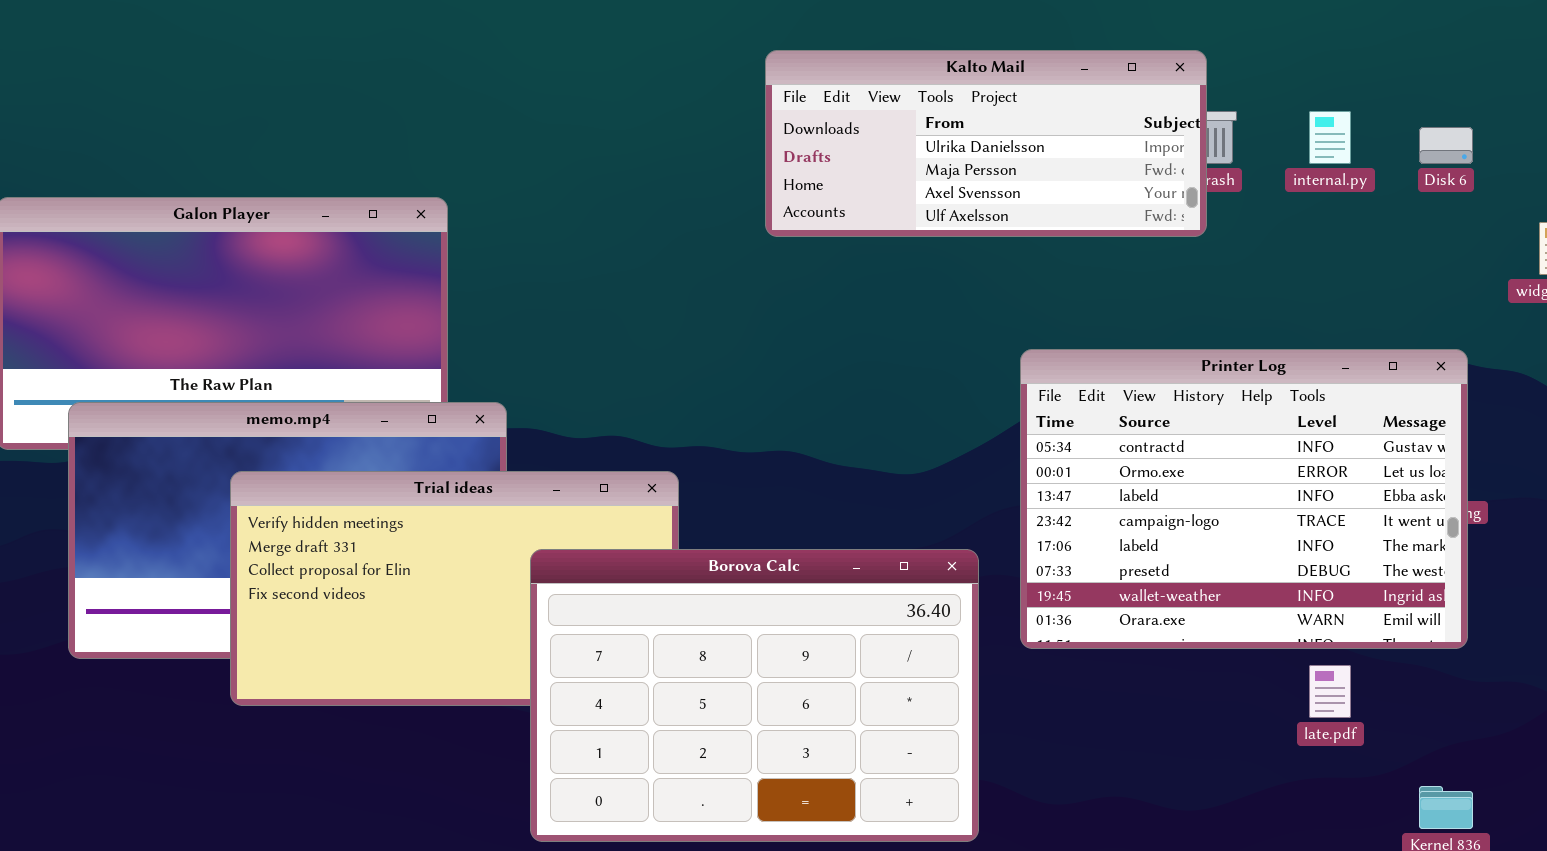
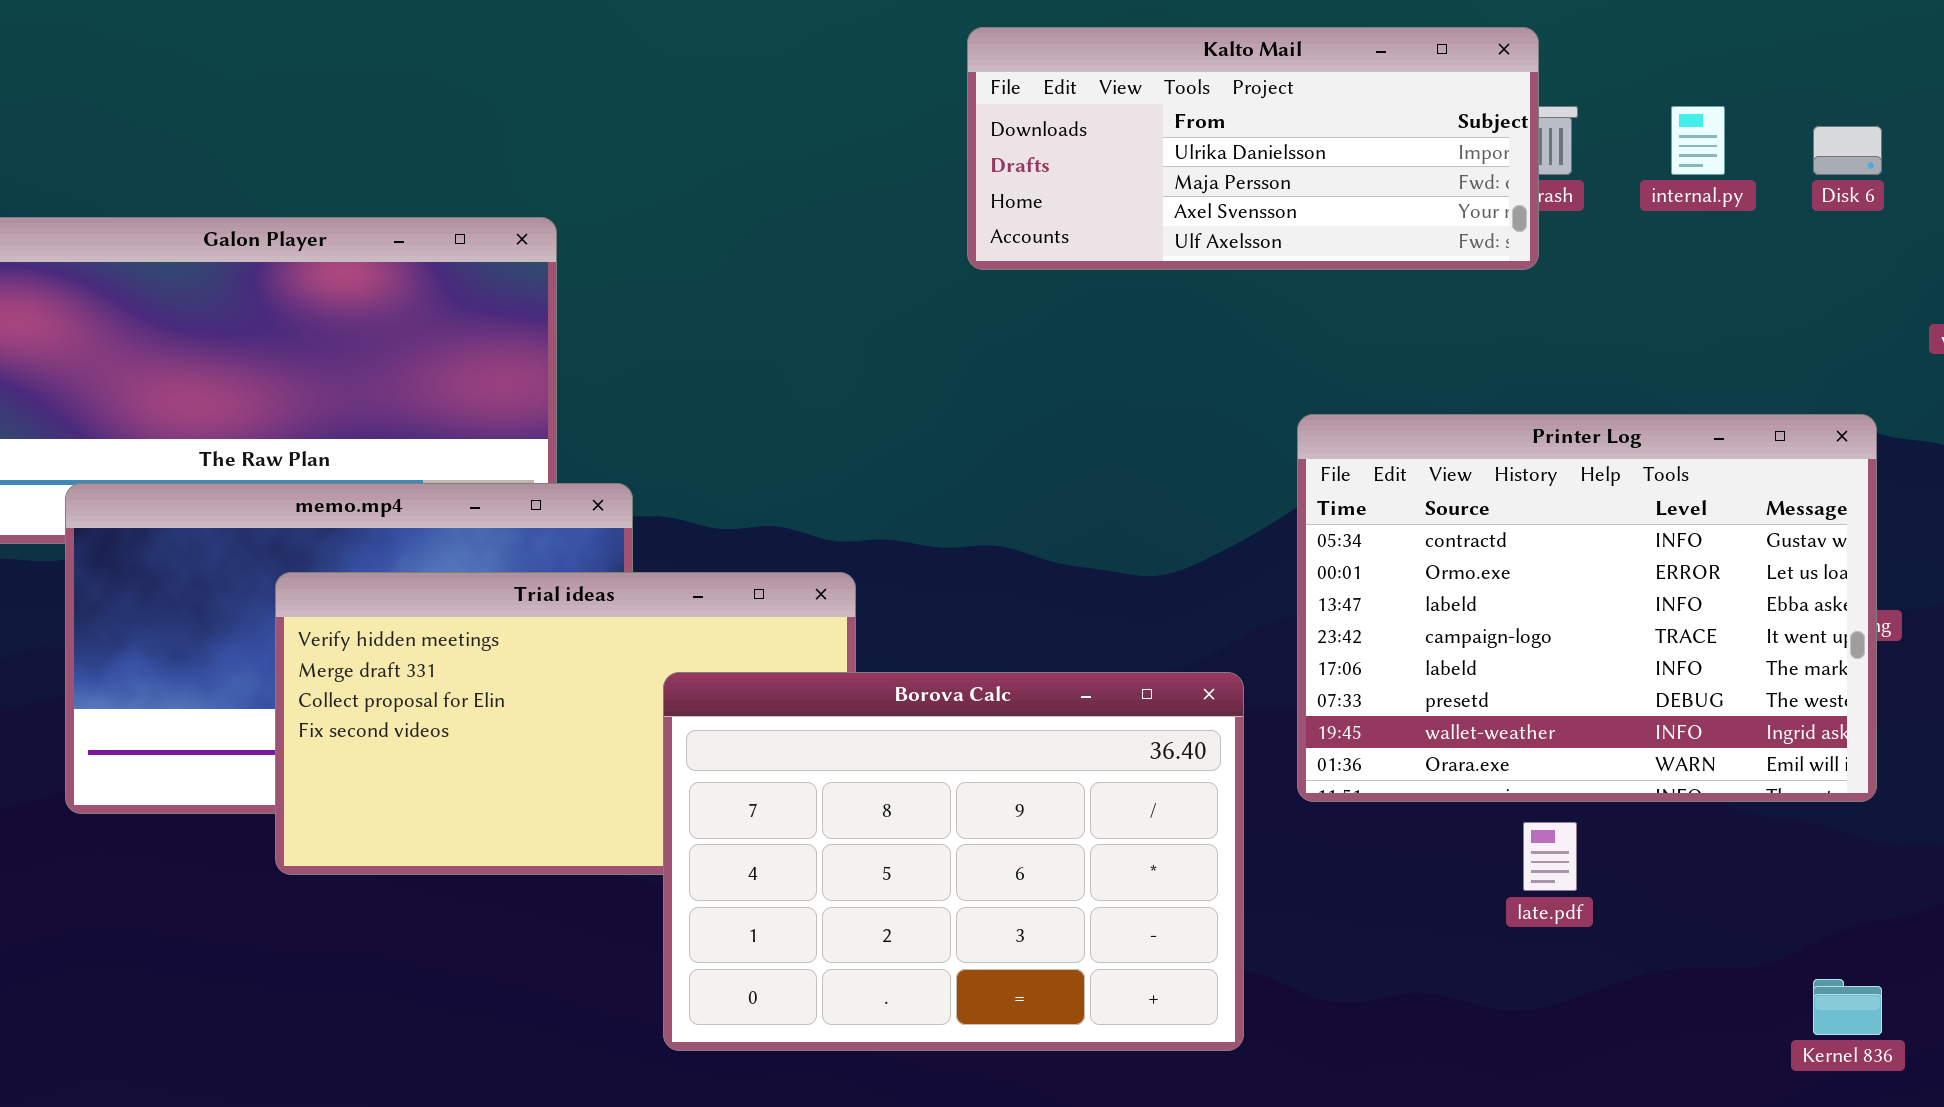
late.pdf: [1309,665,1351,718] -> [1523,822,1577,891], moved

